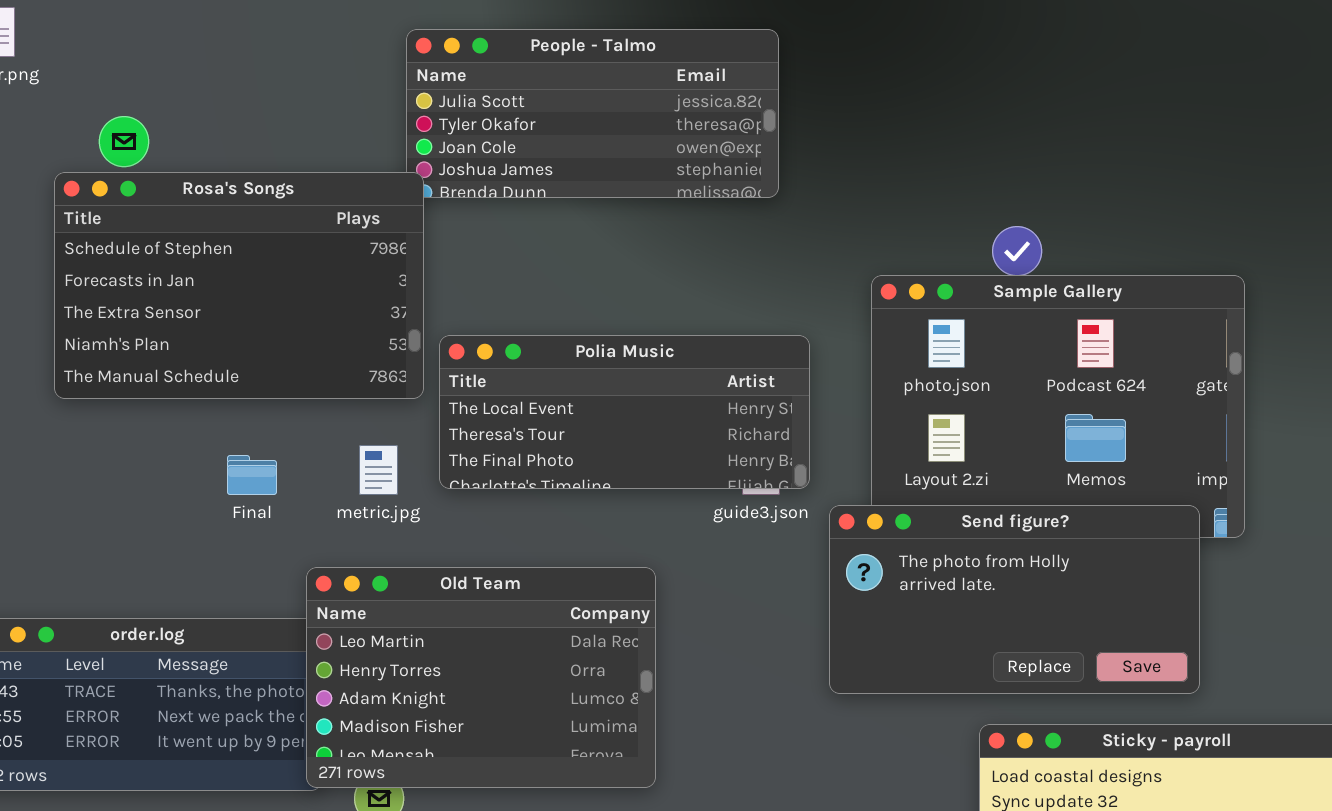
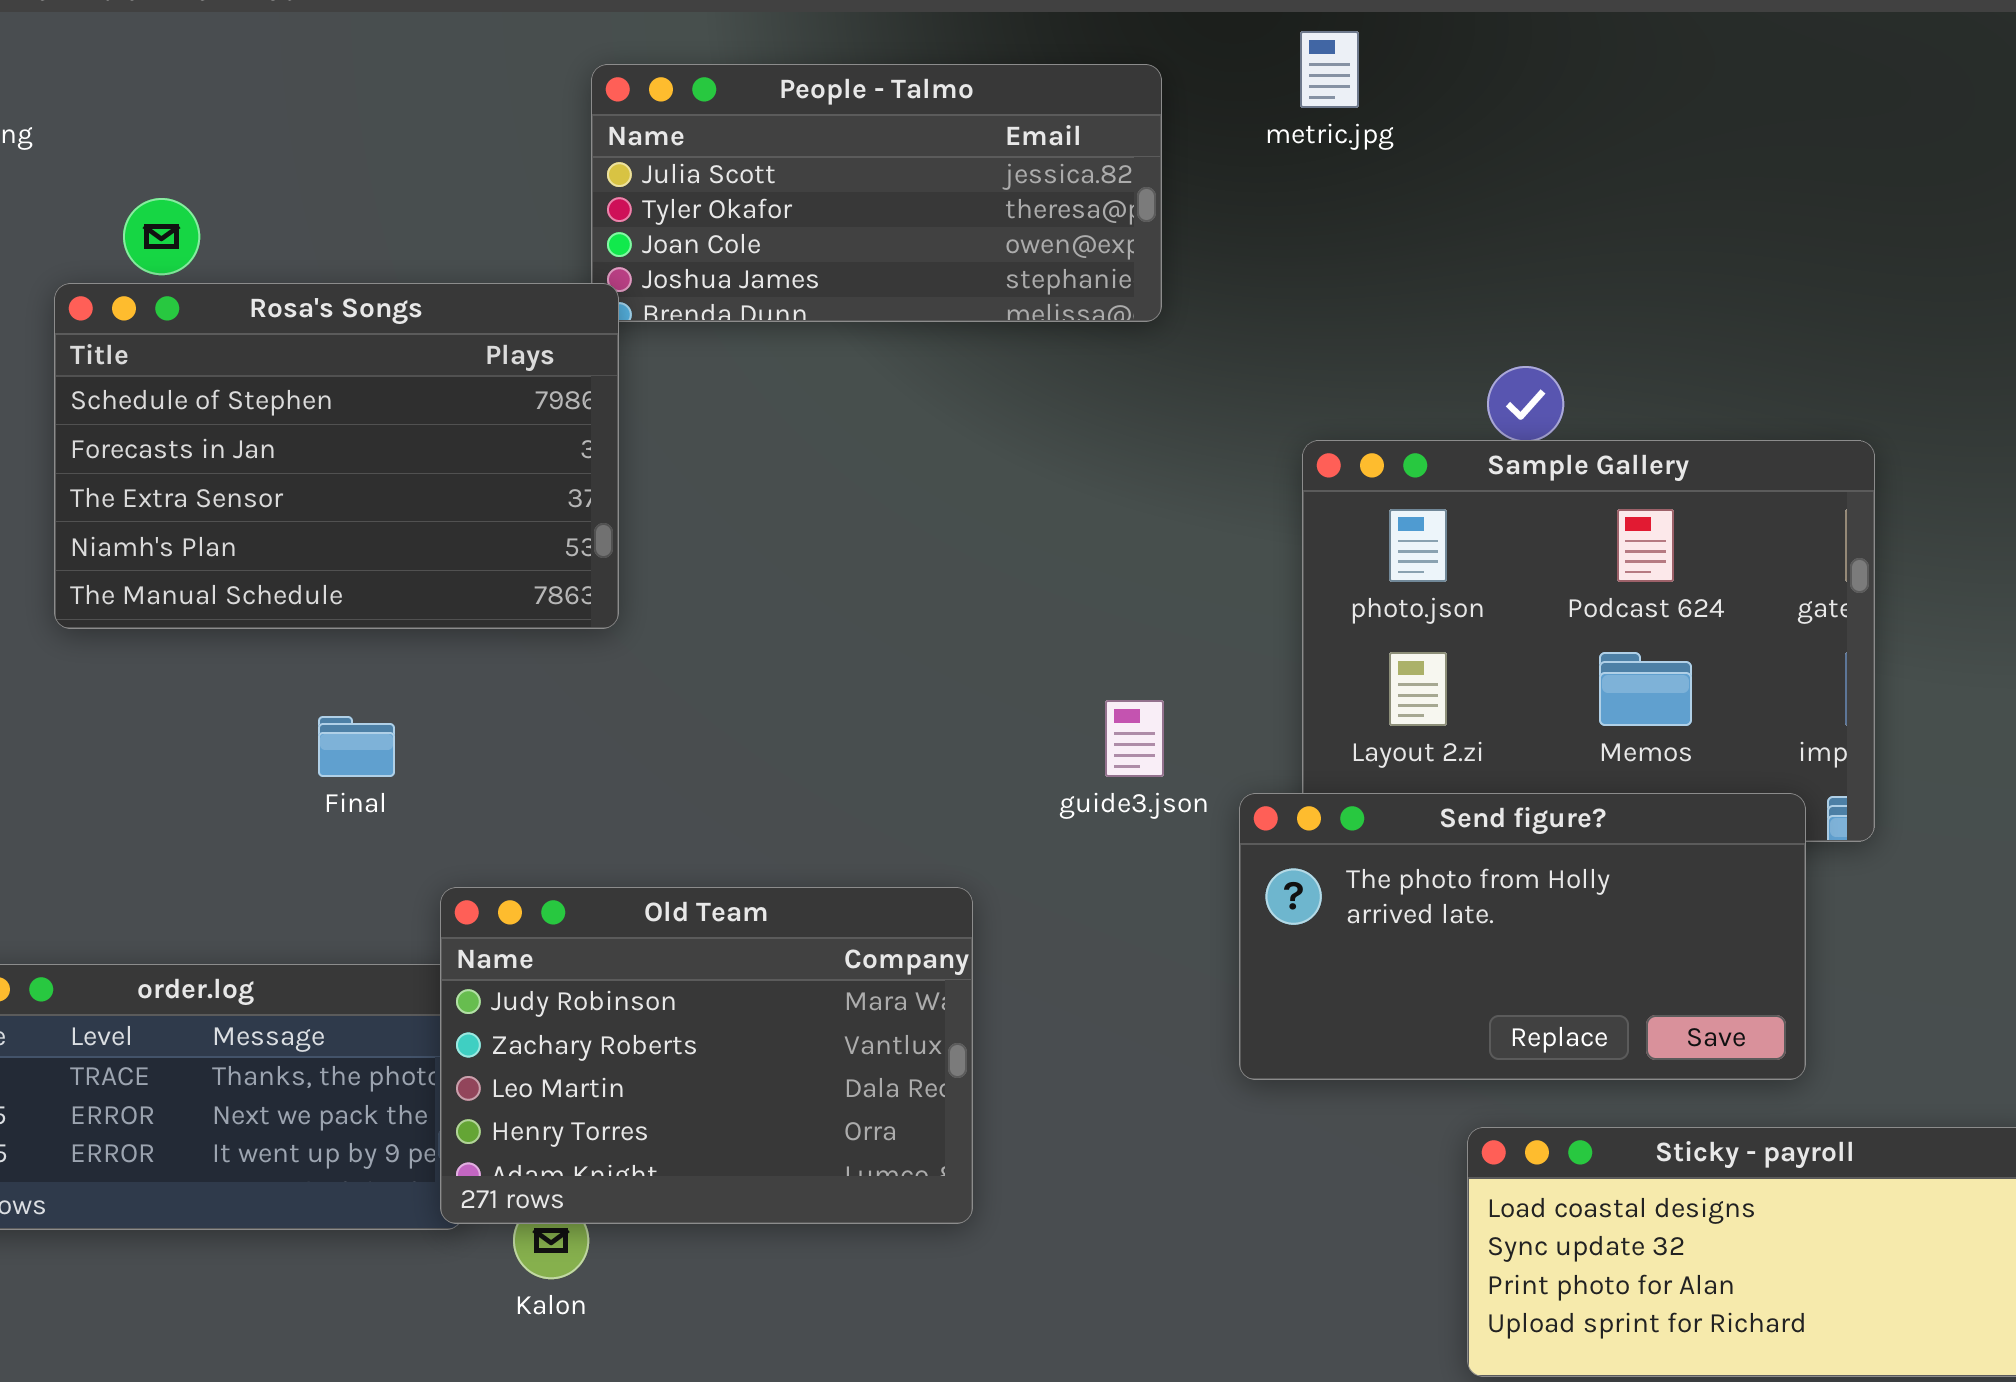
Polia Music: [439,335,810,489] -> none, closed
metric.jpg: [359,445,398,495] -> [1300,31,1359,108], moved
Old Team: [306,567,656,788] -> [440,887,973,1224], scrolled up 2 rows

